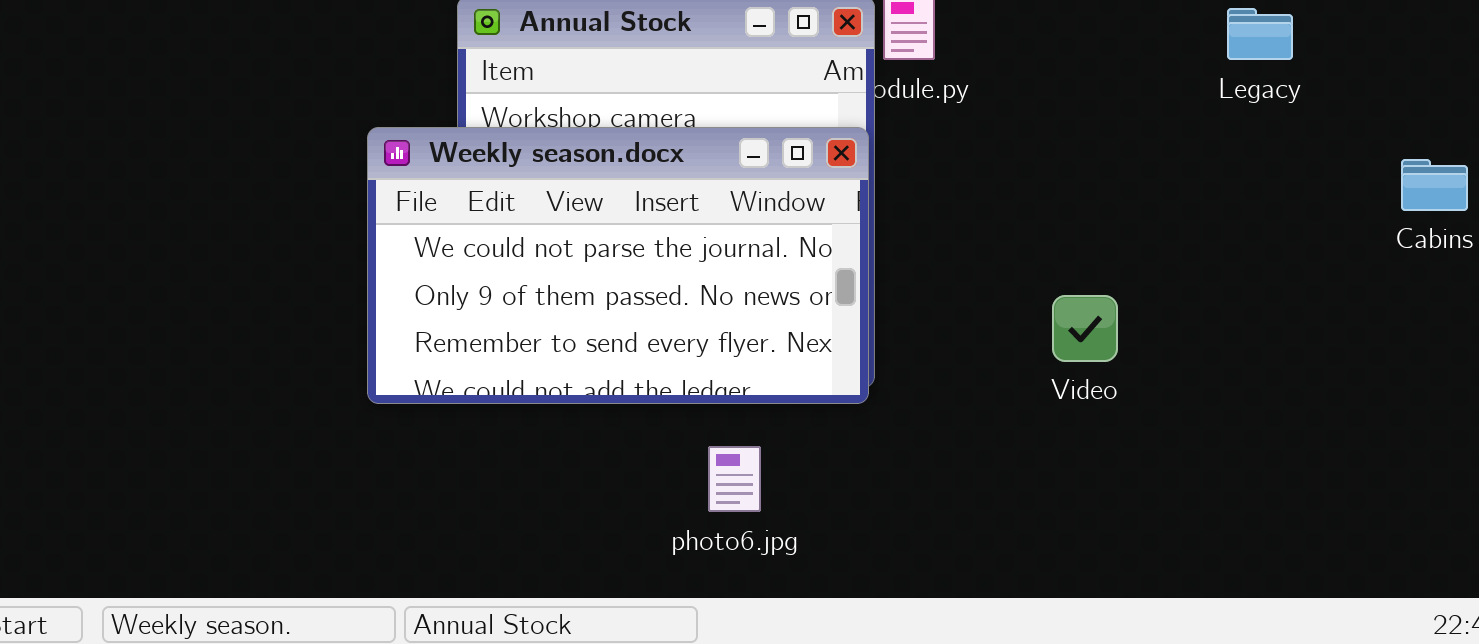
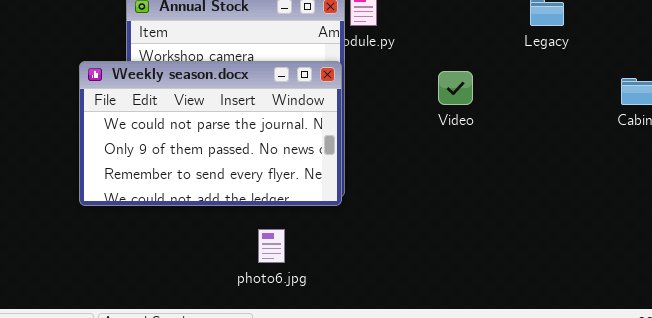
Video: [1052,295,1118,362] -> [438,71,473,105], moved

